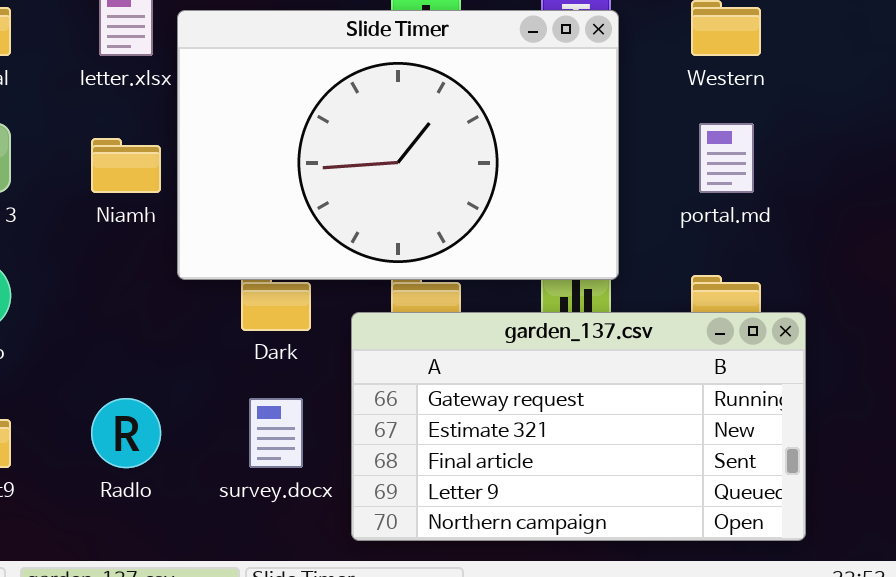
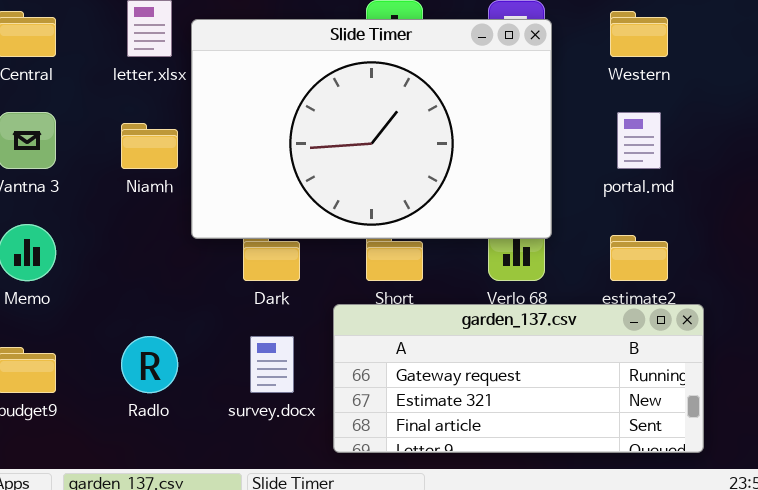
garden_137.csv: [351,312,806,541] -> [333,304,704,453], resized

